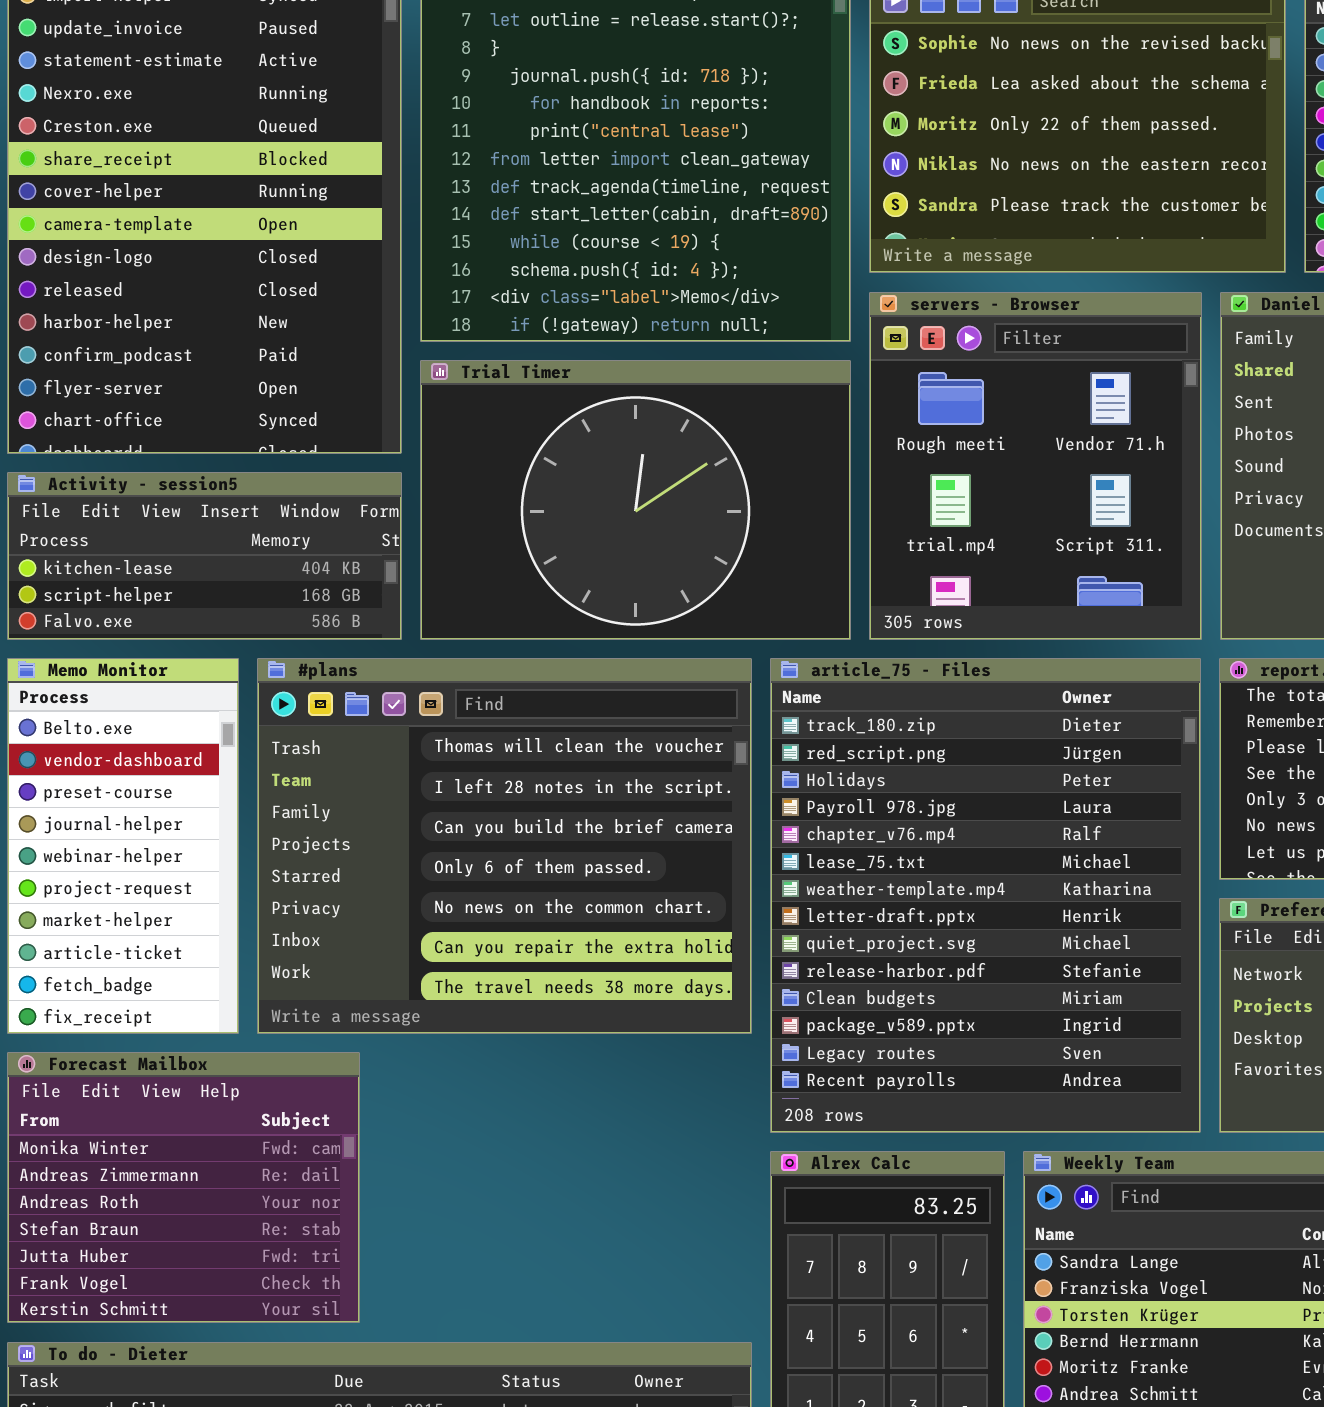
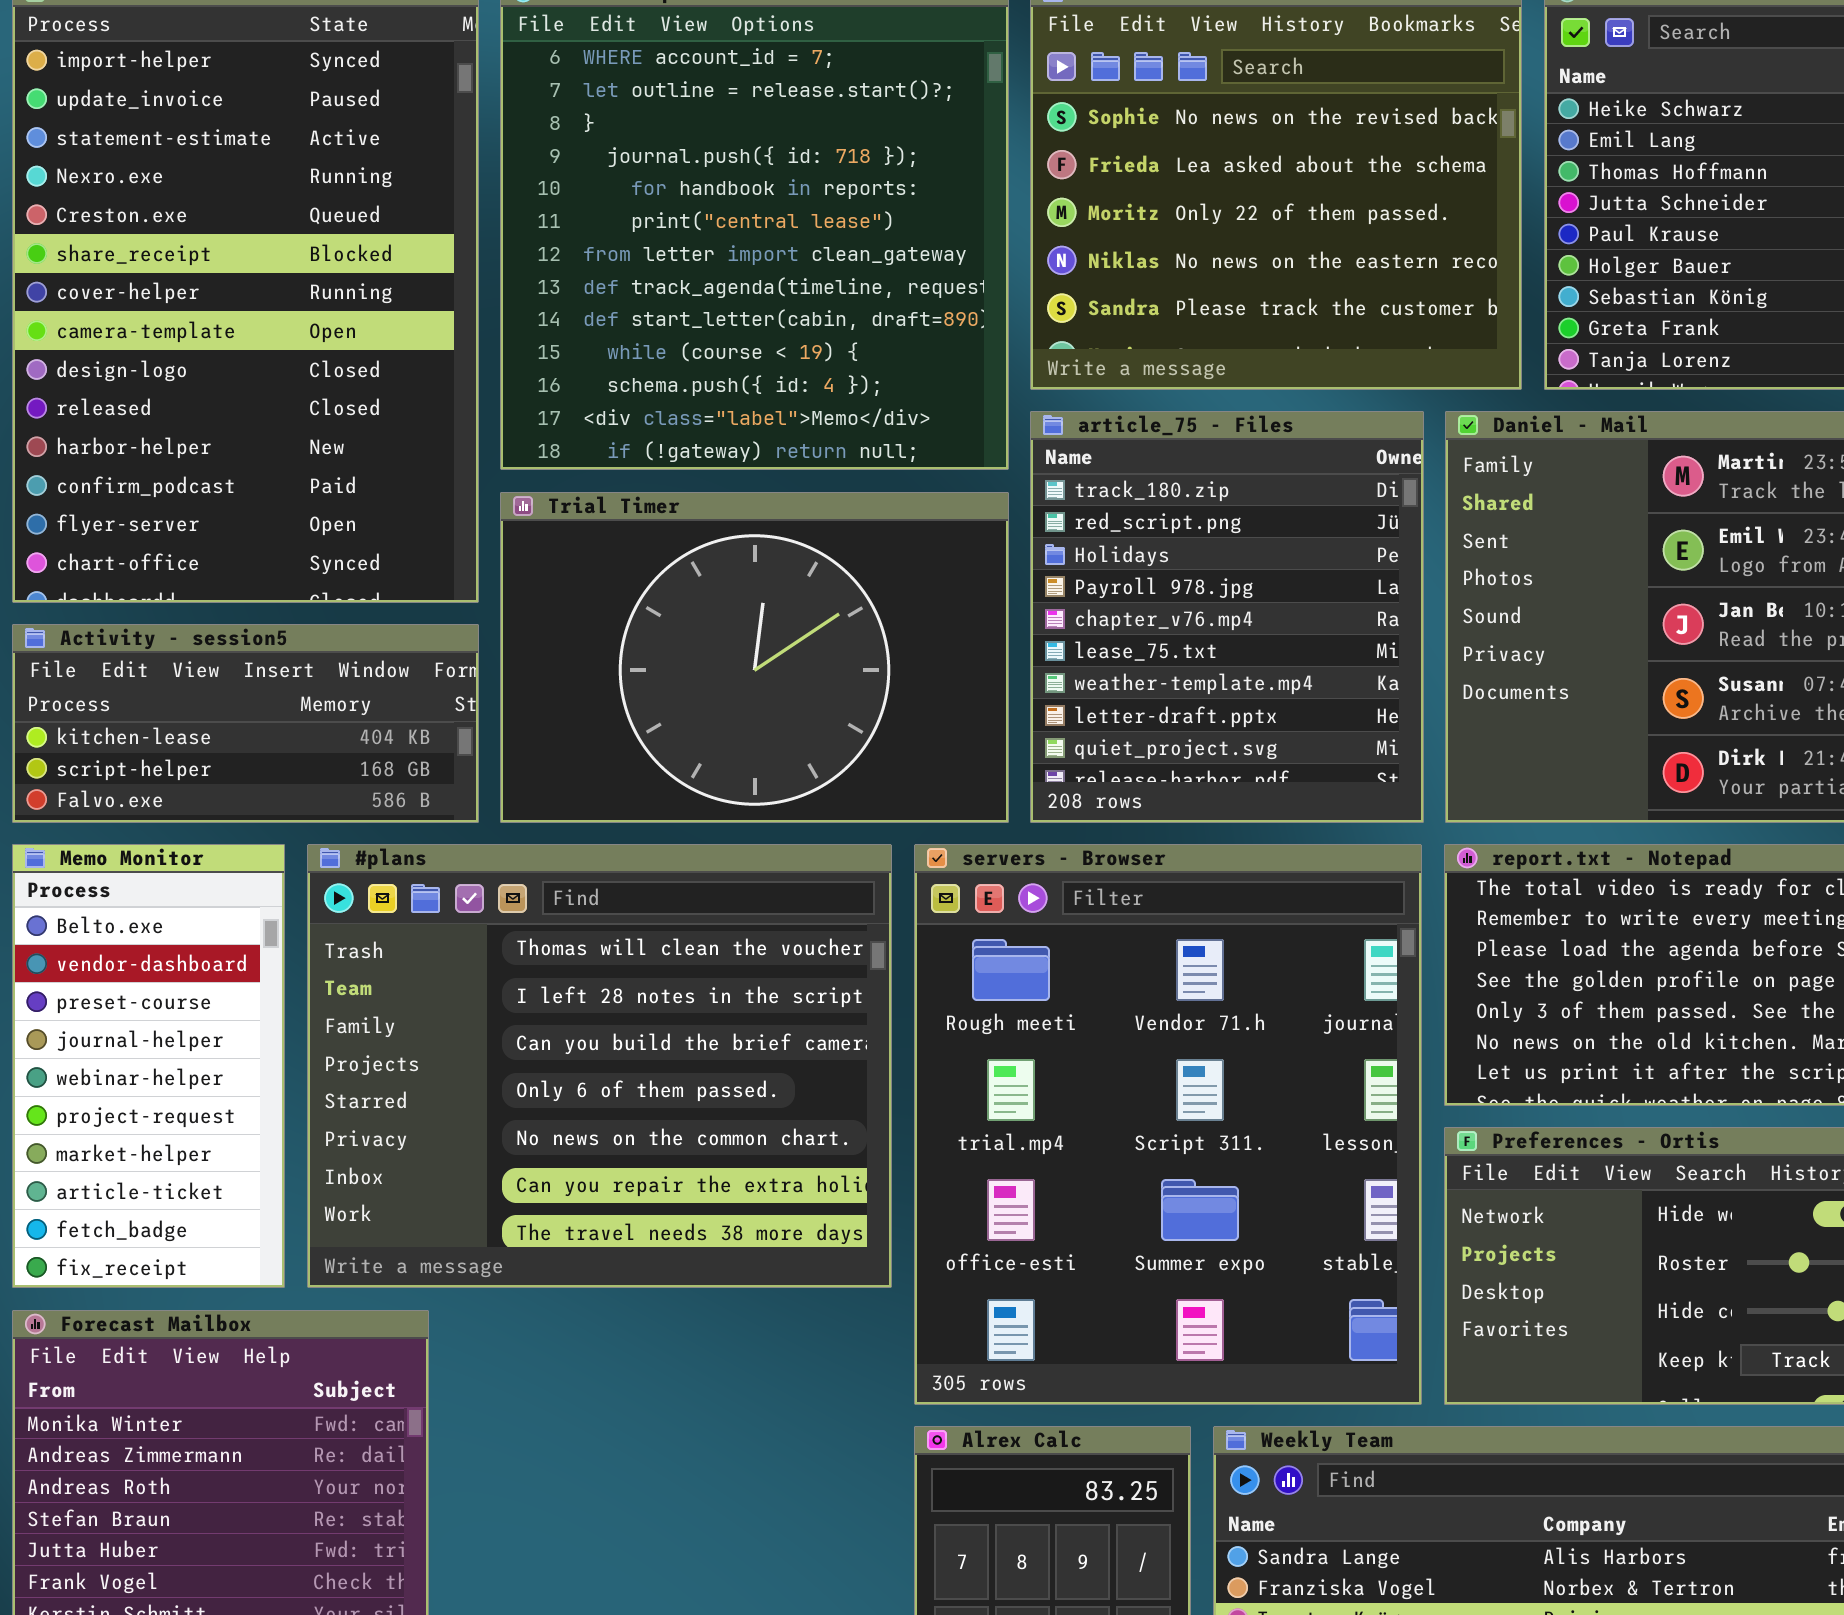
servers - Browser: [869,292,1202,640] -> [914,844,1422,1405], moved, resized
article_75 - Files: [770,658,1201,1133] -> [1030,411,1424,823], moved, resized

